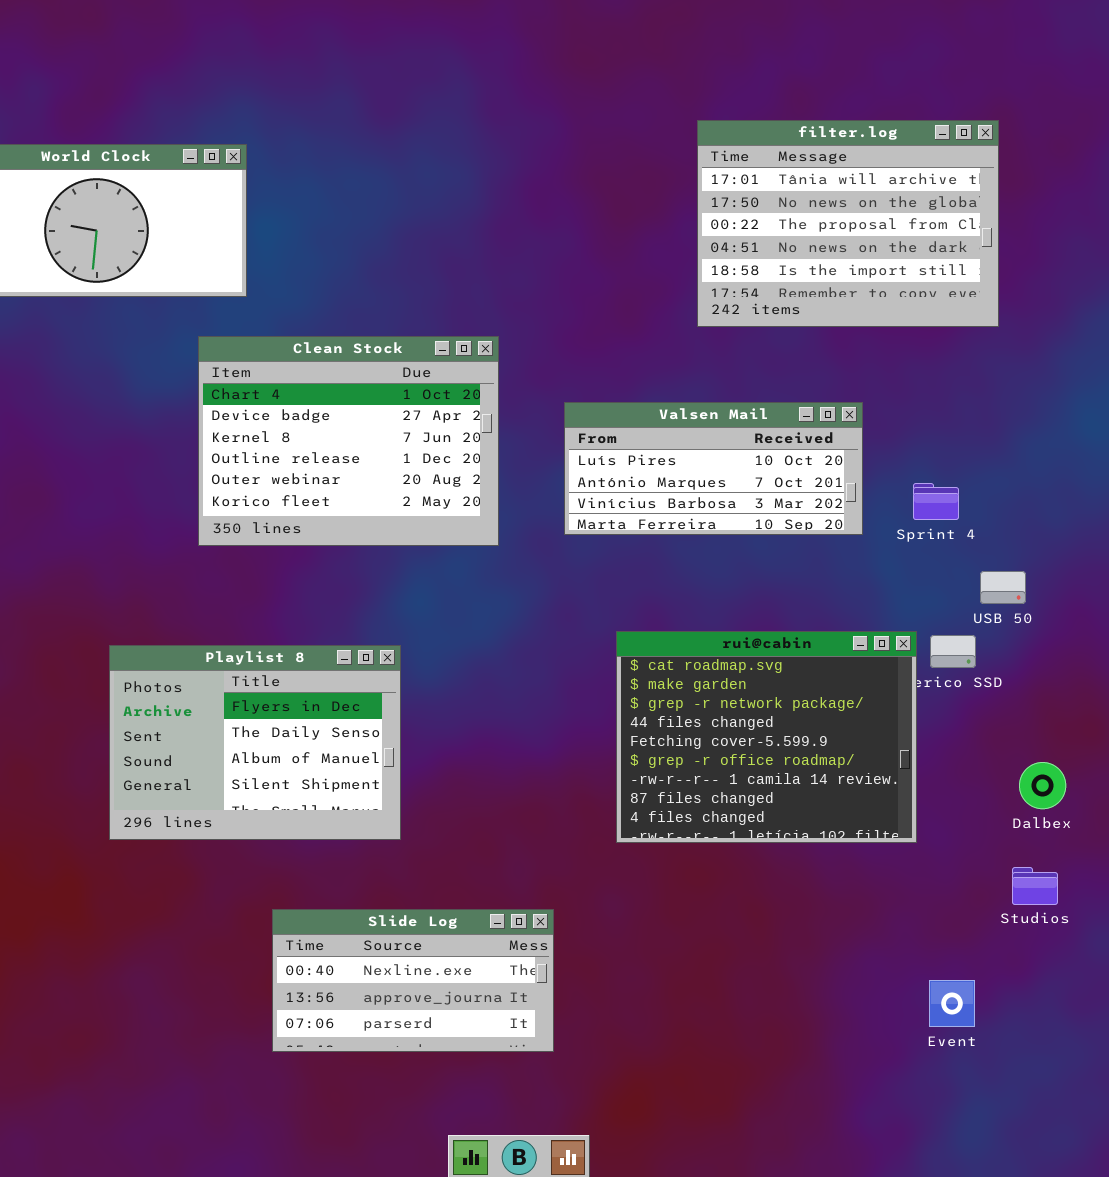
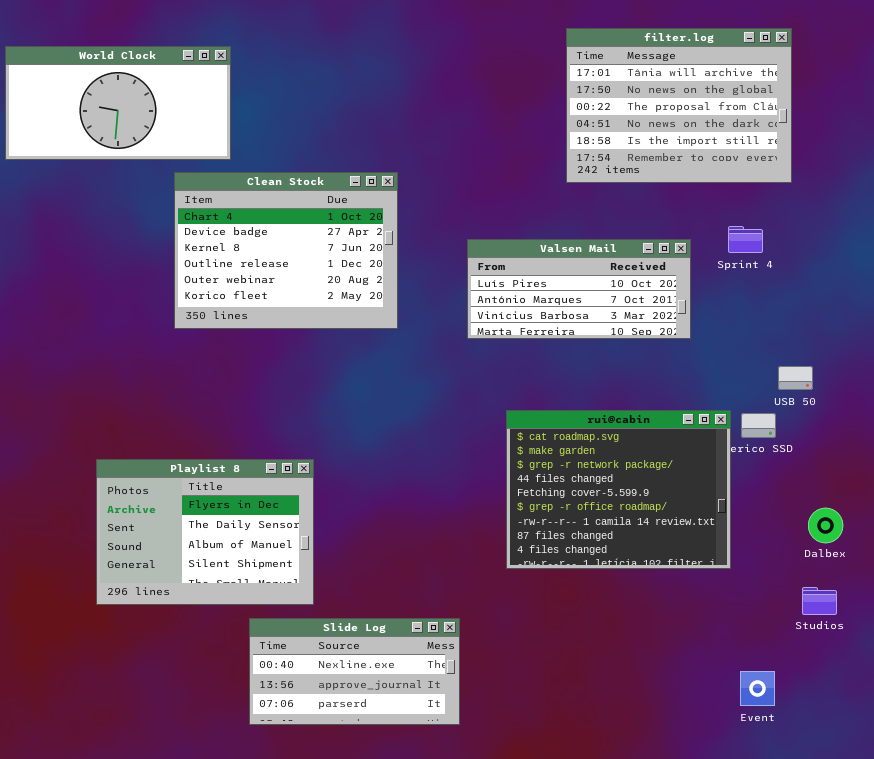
Clean Stock: [198,336,499,546] -> [174,172,398,329], moved
Sprint 4: [913,483,959,520] -> [728,226,763,253], moved
Playlist 8: [109,645,401,840] -> [96,459,314,605], moved

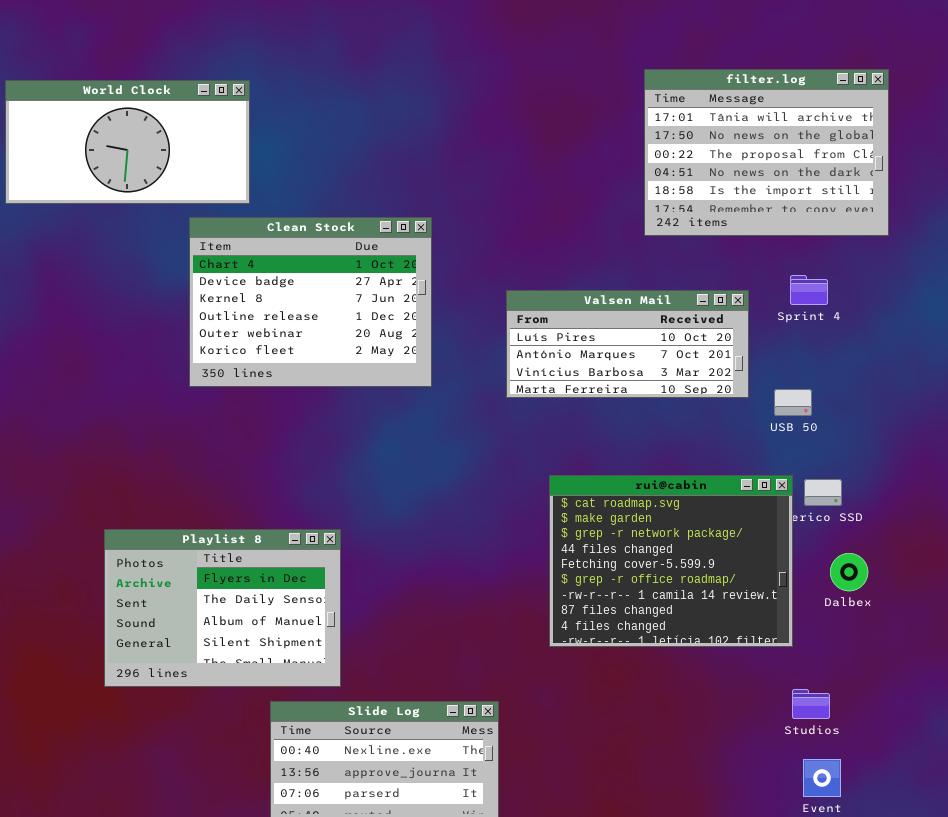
filter.log: [566,28,792,183] -> [644,69,889,236], moved
USB 50: [778,366,813,390] -> [774,389,812,416], moved
Dalbex: [808,508,843,543] -> [830,553,868,591], moved
Studios: [802,587,837,615] -> [792,689,830,719], moved

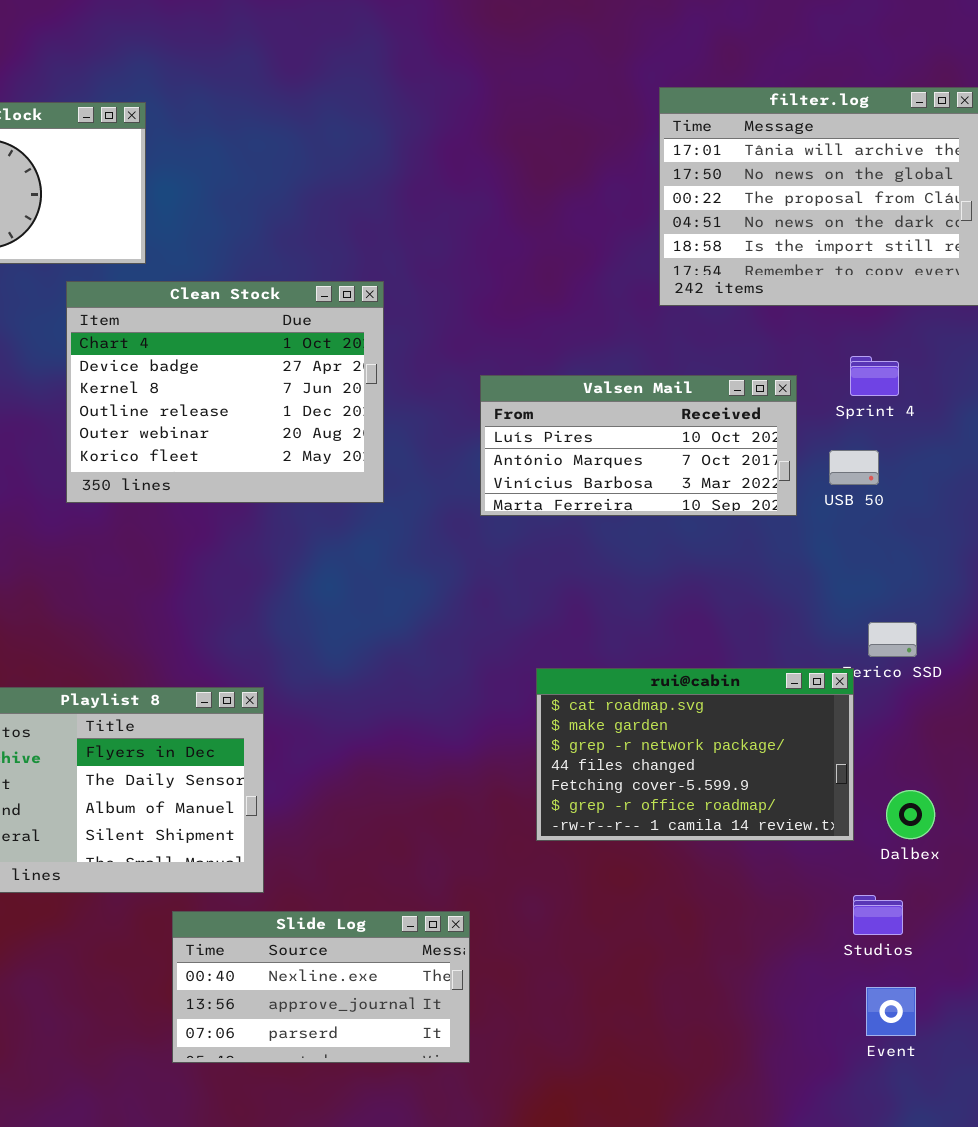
USB 50: [774,389,812,416] -> [829,450,879,485], moved
rui@cabin: [549,475,793,647] -> [536,668,854,841], resized
Dalbex: [830,553,868,591] -> [886,790,935,839], moved

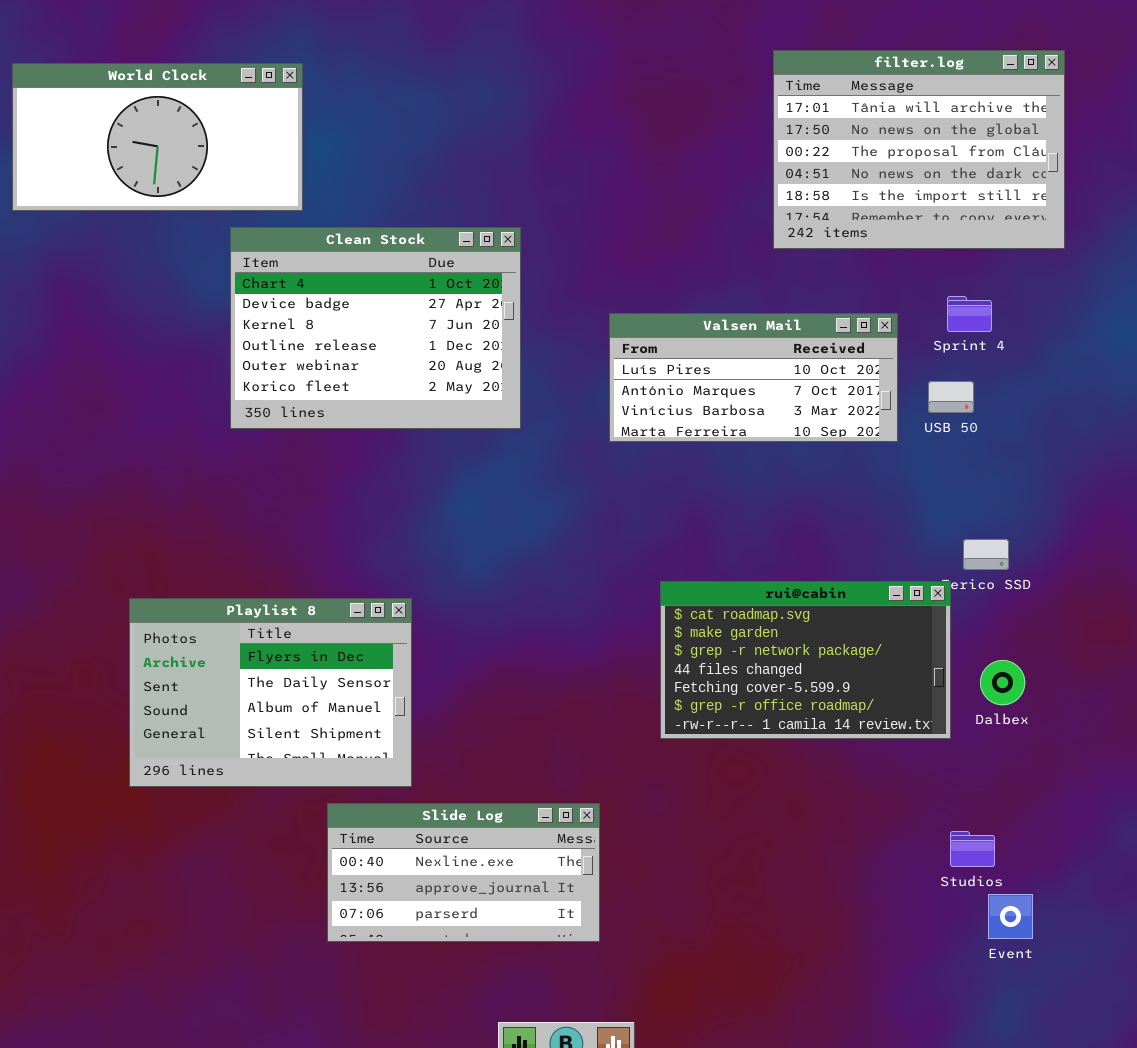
Dalbex: [886,790,935,839] -> [980,660,1025,705], moved
Studios: [853,895,903,935] -> [950,831,995,867], moved
Event: [866,987,916,1036] -> [988,894,1033,939], moved

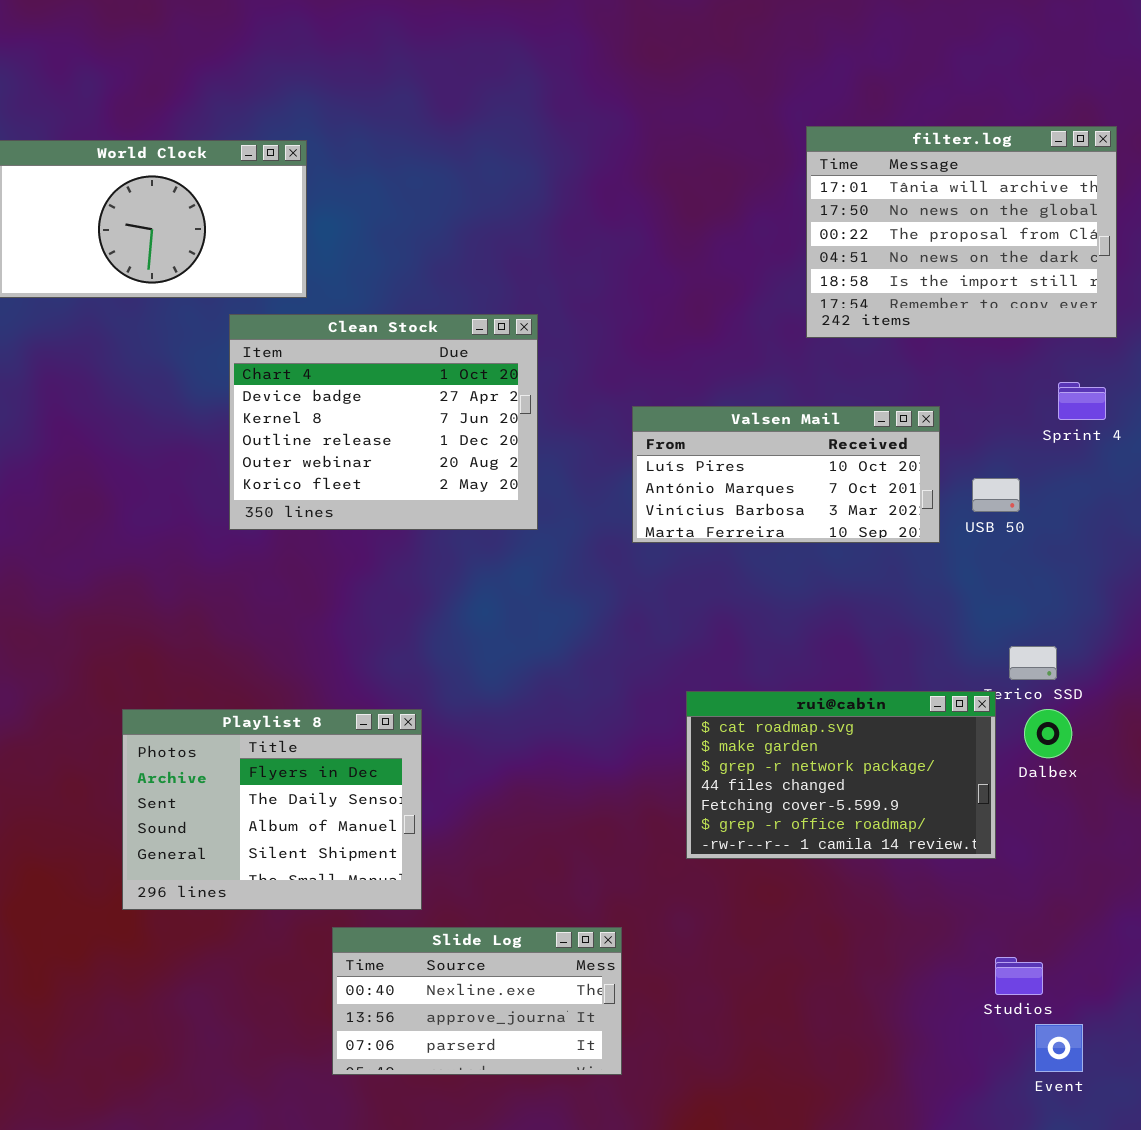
Sprint 4: [947,296,992,332] -> [1058,382,1106,420], moved
Dalbex: [980,660,1025,705] -> [1024,709,1072,758], moved

